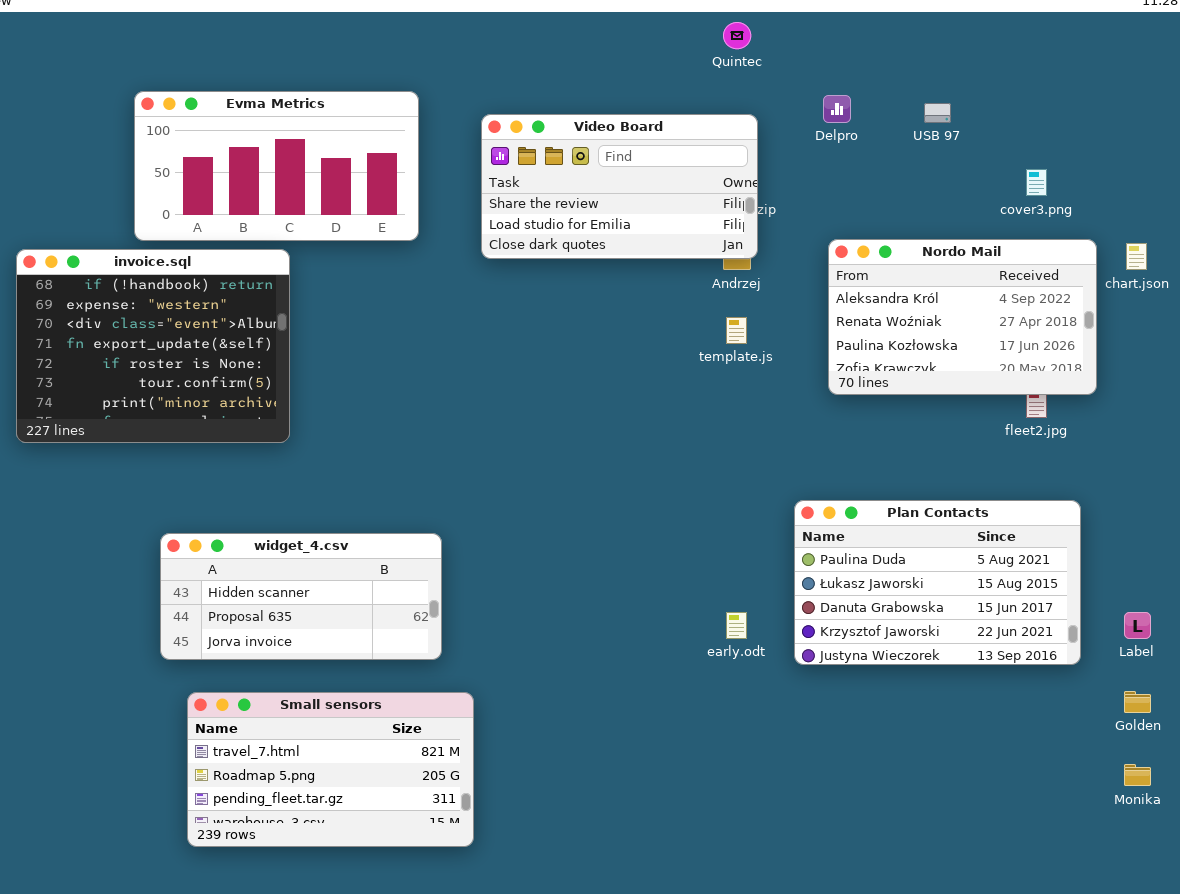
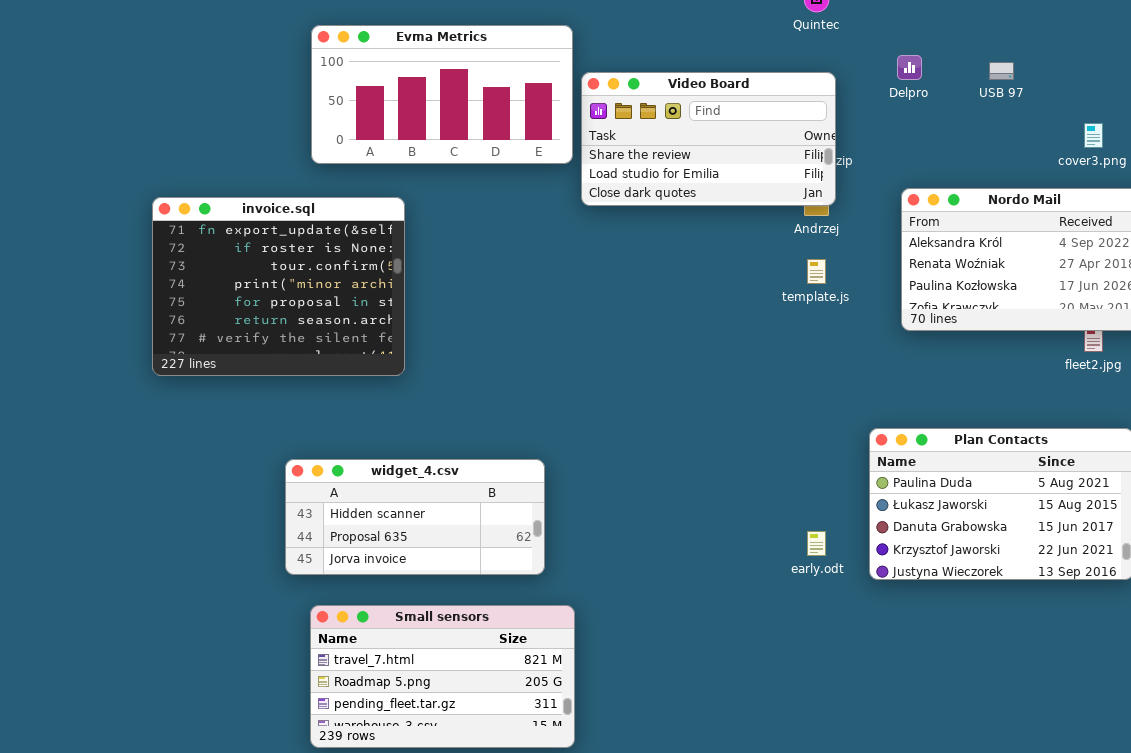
Evma Metrics: [134,91,419,241] -> [311,25,573,164], moved
invoice.sql: [16,249,290,443] -> [152,197,405,376], scrolled down 3 rows

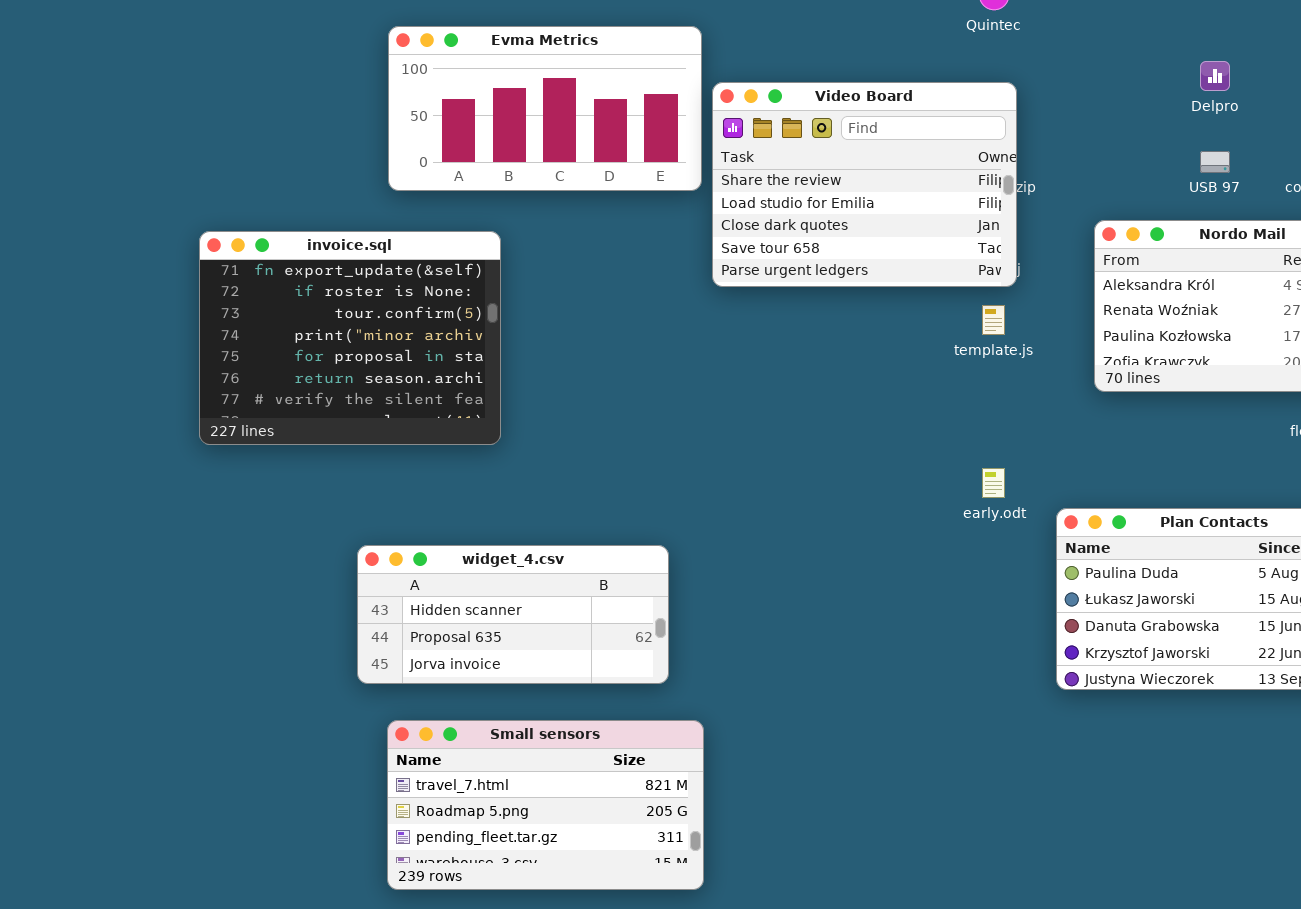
Delpro: [897,55,922,80] -> [1200,61,1230,91], moved
USB 97: [989,62,1014,80] -> [1200,151,1230,173], moved
Video Board: [581,72,836,206] -> [712,82,1017,287], resized
early.odt: [807,531,826,556] -> [982,468,1005,498], moved

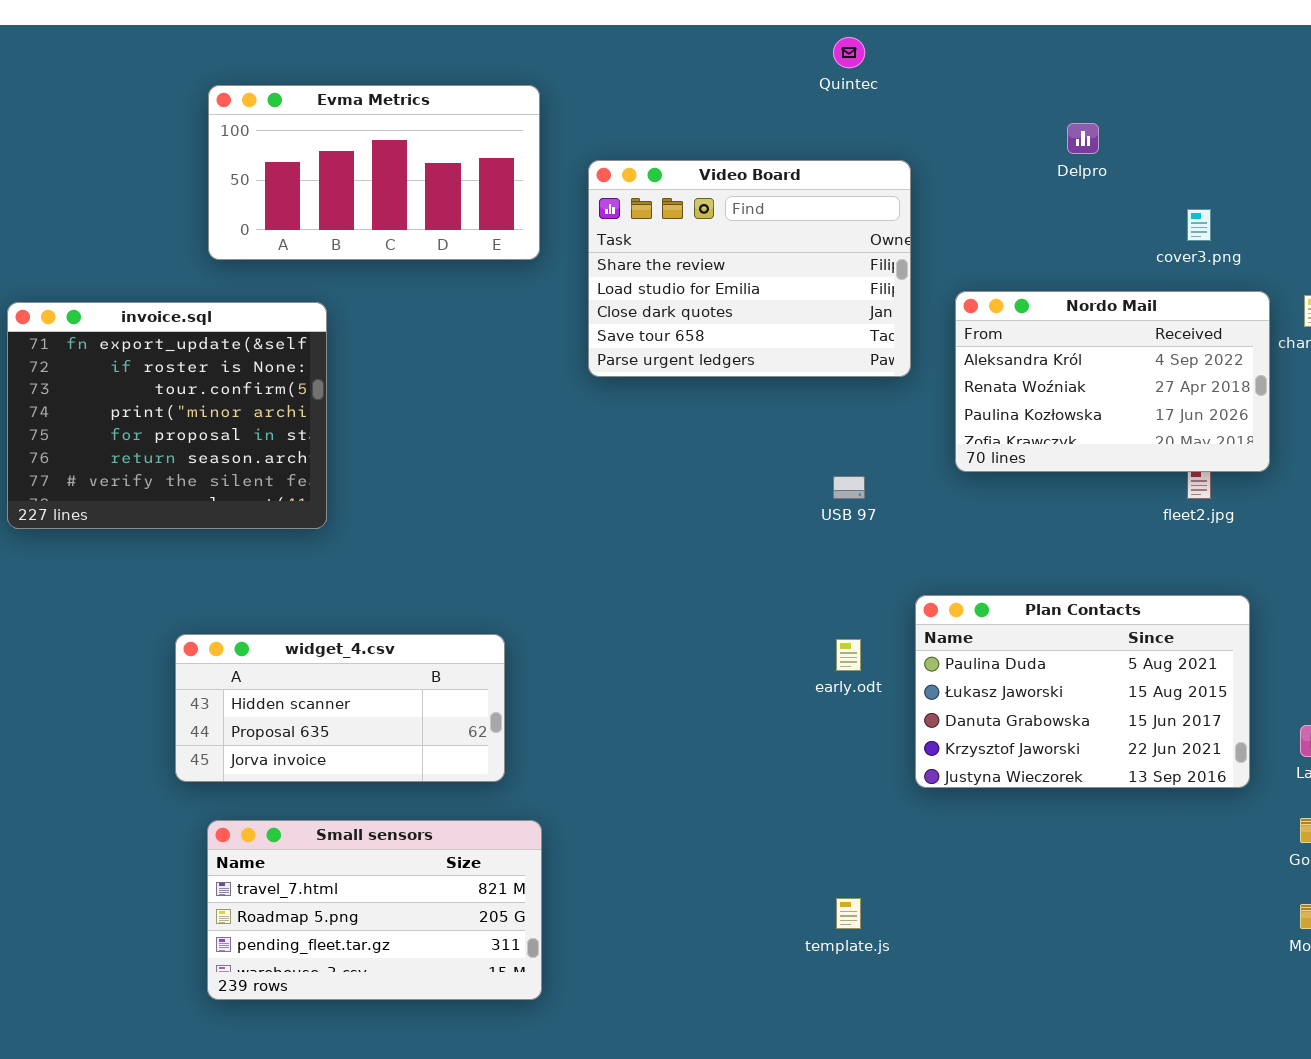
Video Board: [712,82,1017,287] -> [588,160,911,377], moved
USB 97: [1200,151,1230,173] -> [833,476,865,499], moved
template.js: [982,305,1005,335] -> [836,898,861,929], moved
early.odt: [982,468,1005,498] -> [836,639,861,671], moved

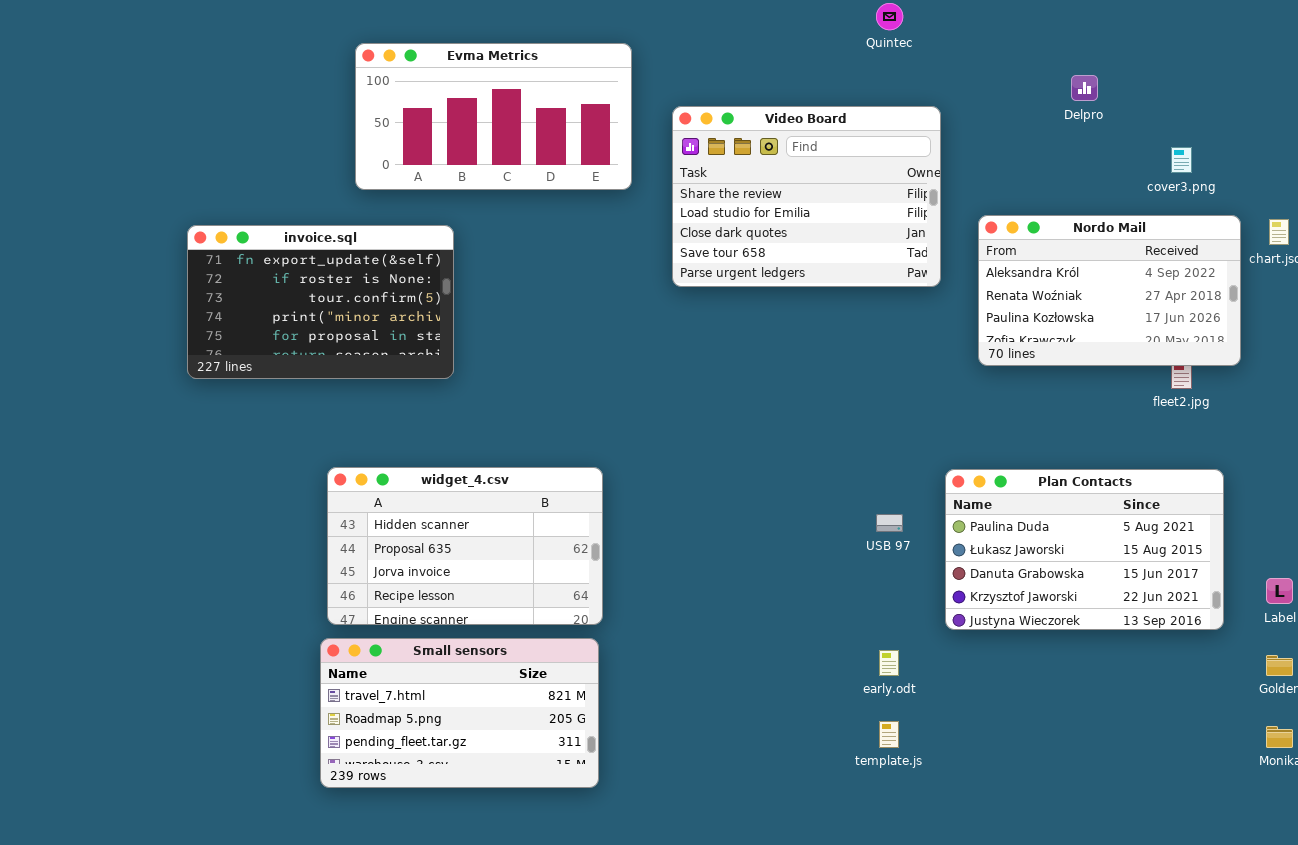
invoice.sql: [7,302,327,529] -> [187,225,454,379], resized
USB 97: [833,476,865,499] -> [876,514,903,532], moved
widget_4.csv: [175,634,505,782] -> [327,467,603,625], resized
early.odt: [836,639,861,671] -> [879,650,899,676], moved
Small sensors: [207,820,542,1000] -> [320,638,599,788], moved

